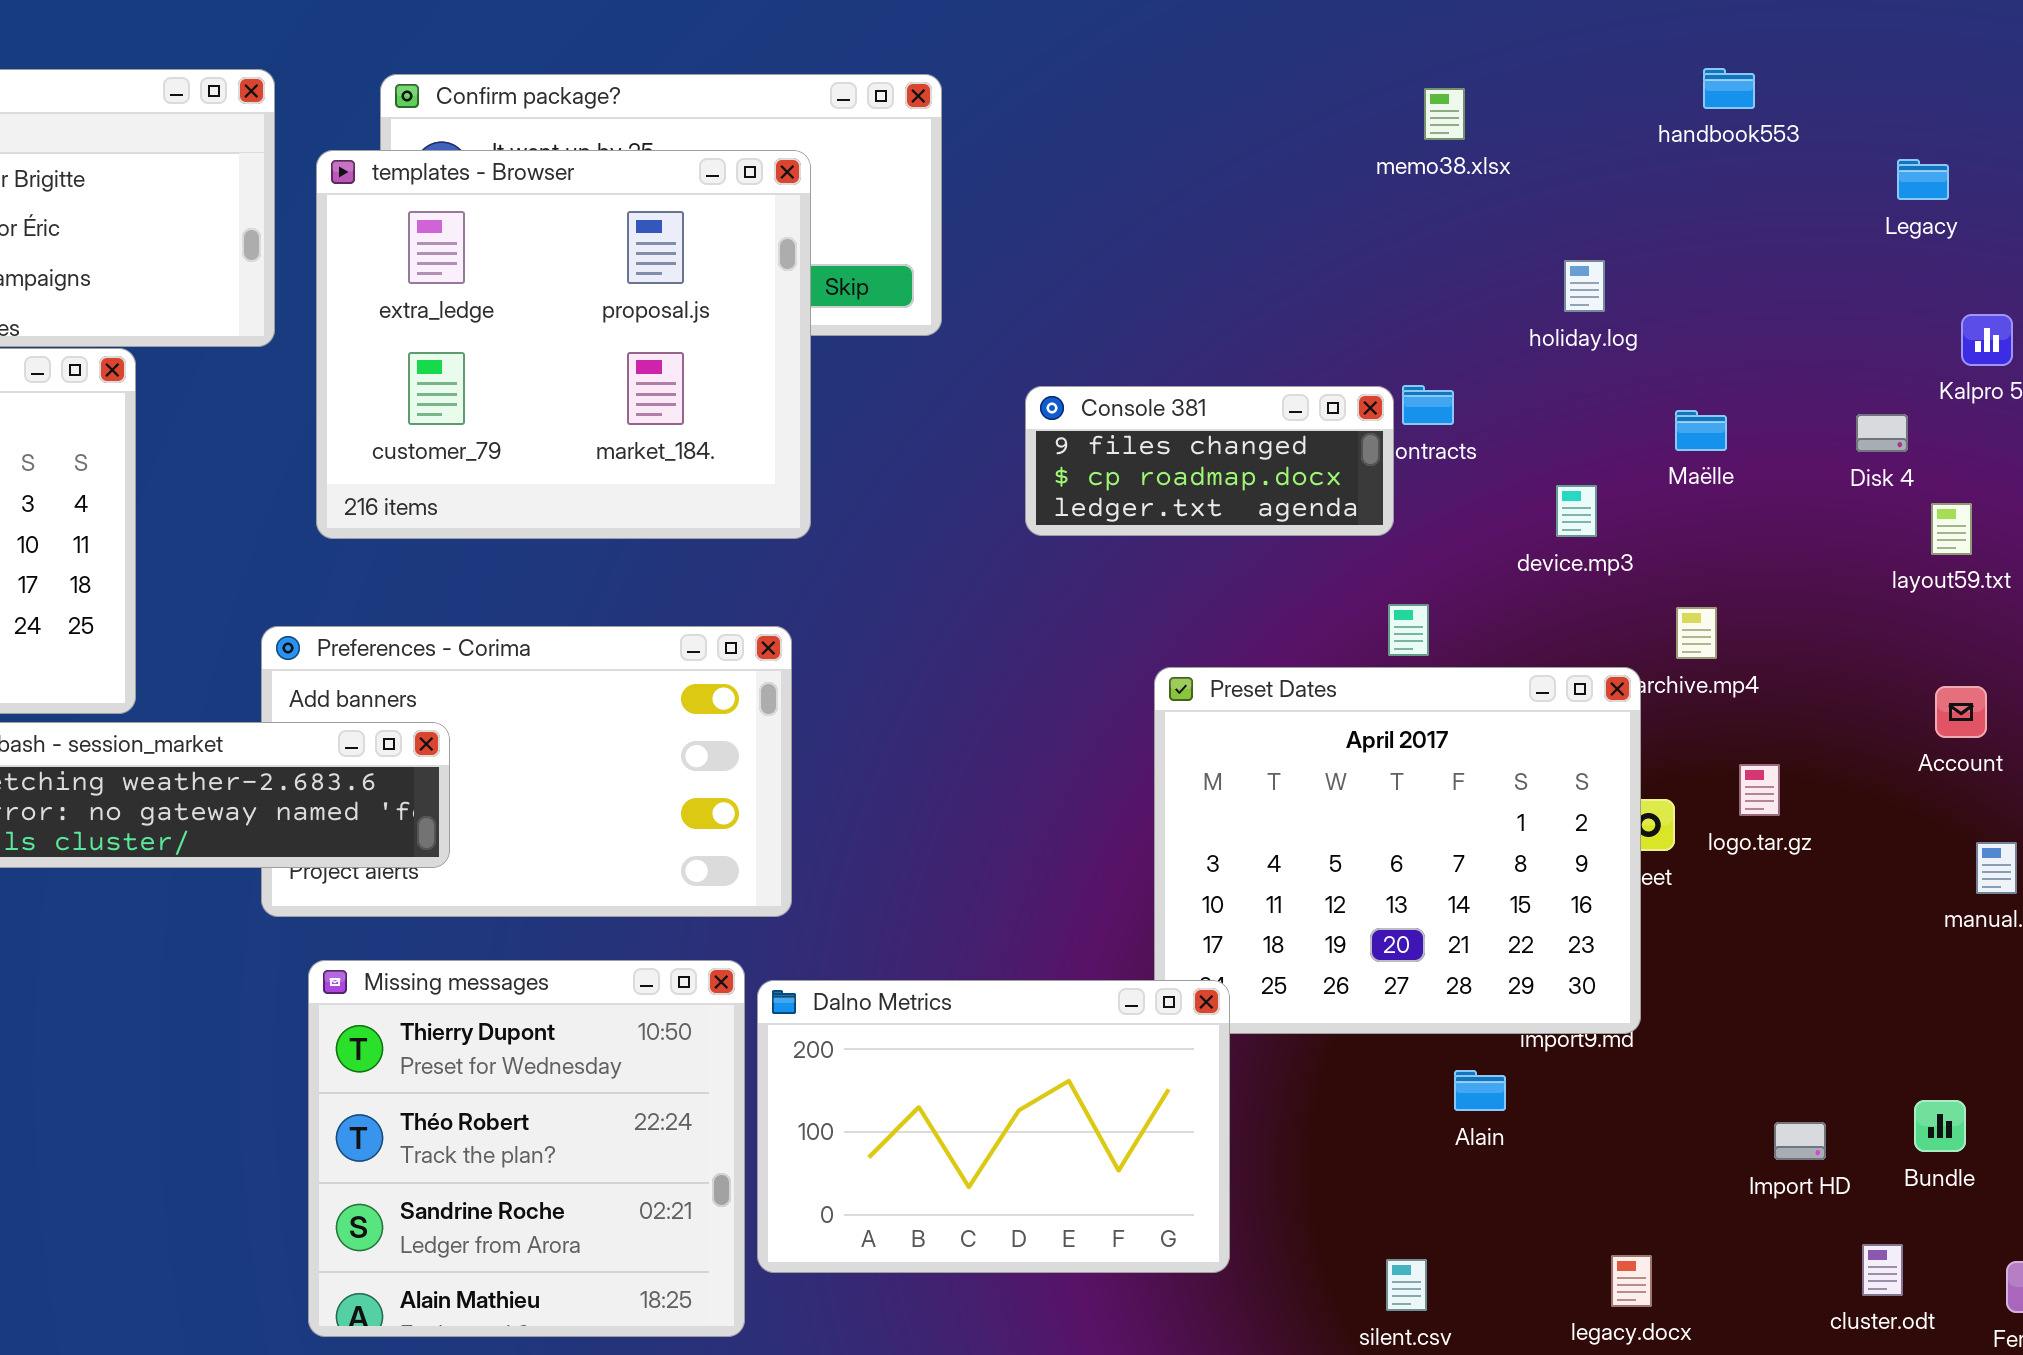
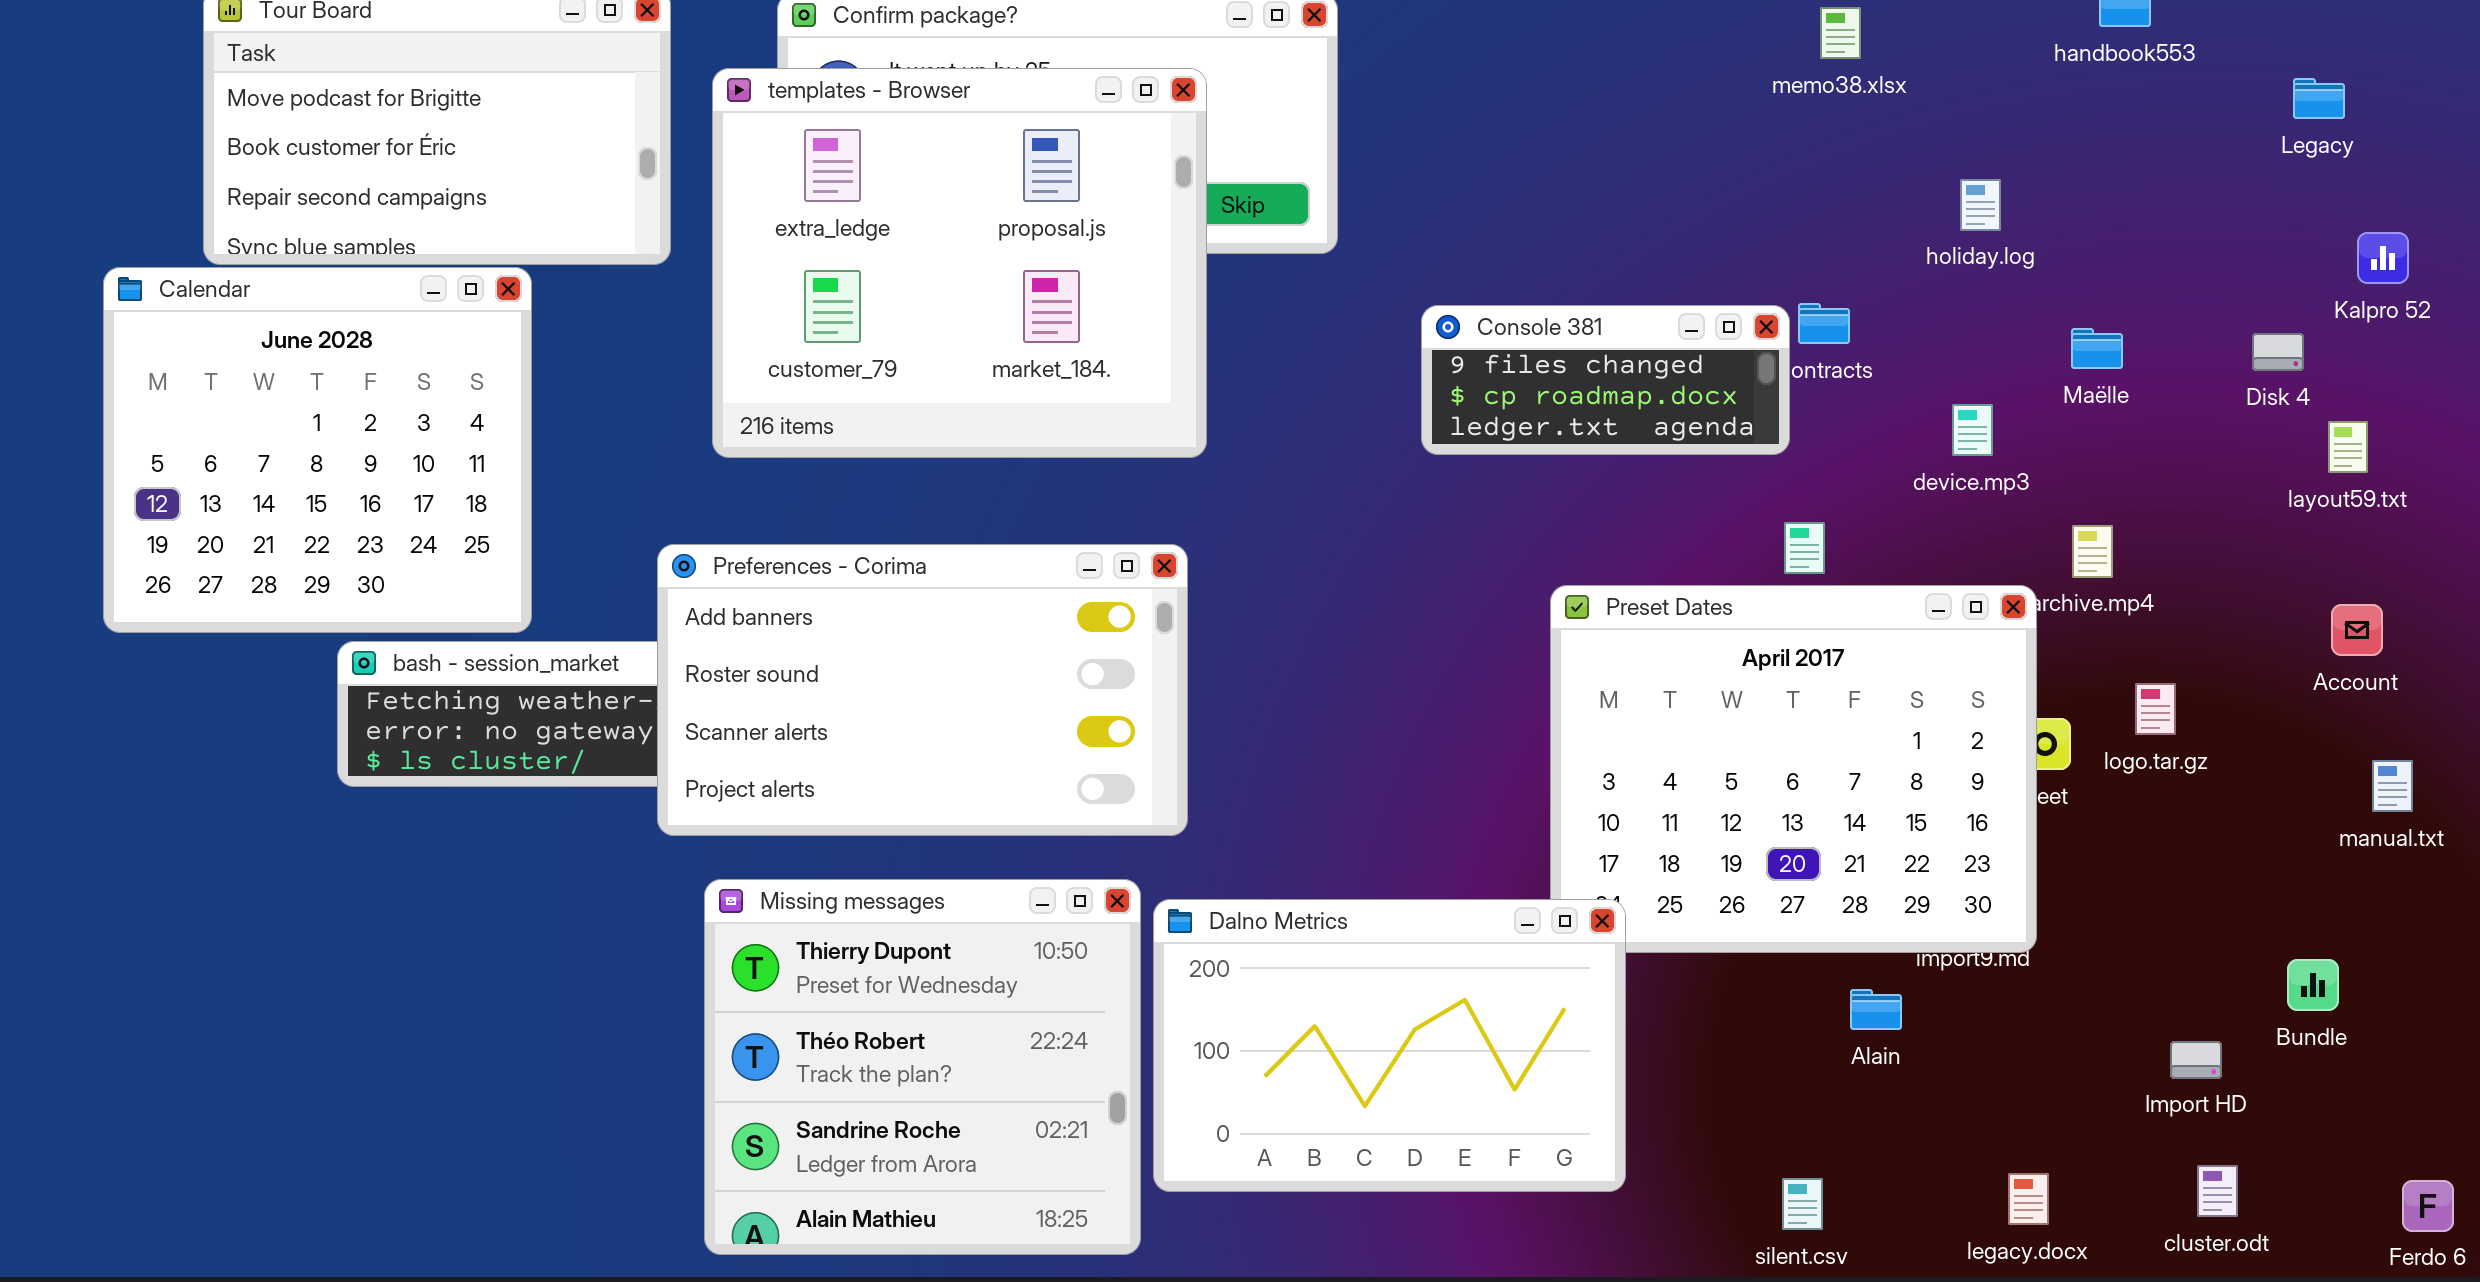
Preferences - Corima: [261,626,792,917] -> [657,544,1188,836], raised
Bundle: [1914,1100,1966,1152] -> [2287,959,2339,1011], moved
cluster.odt: [1862,1244,1903,1296] -> [2197,1165,2238,1217], moved

